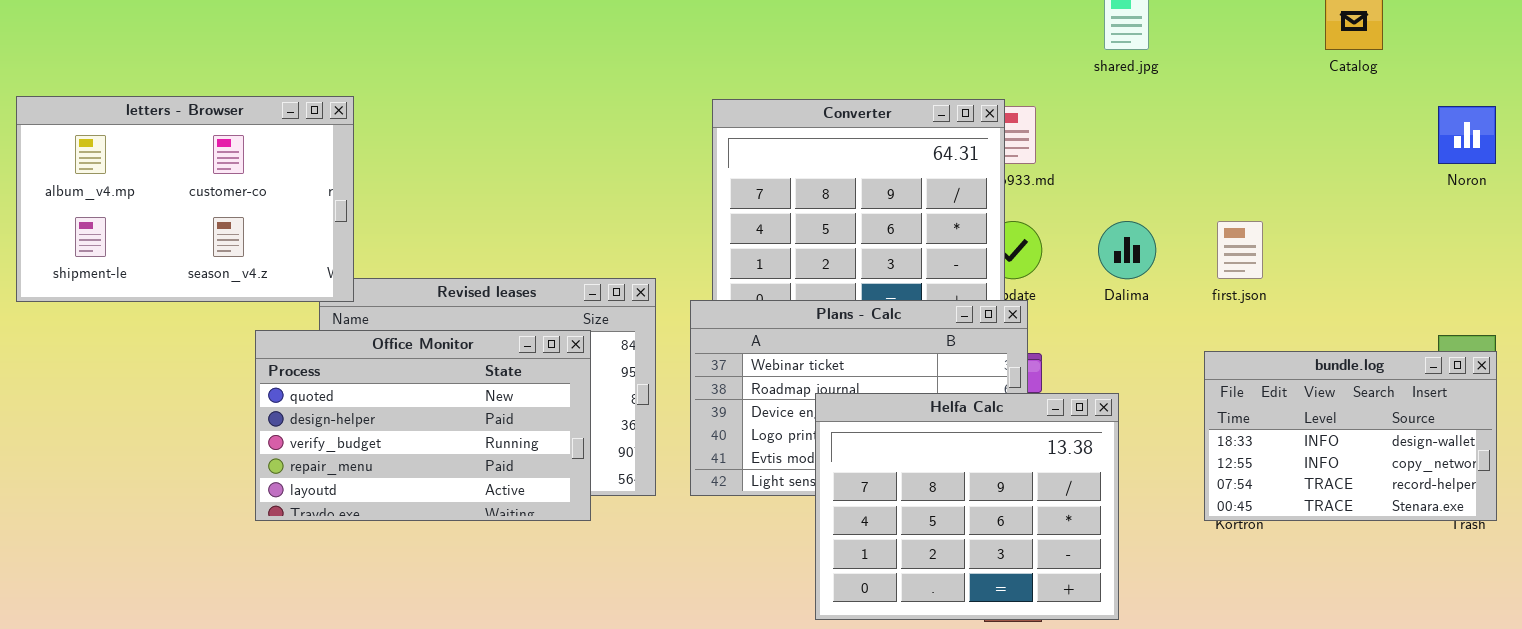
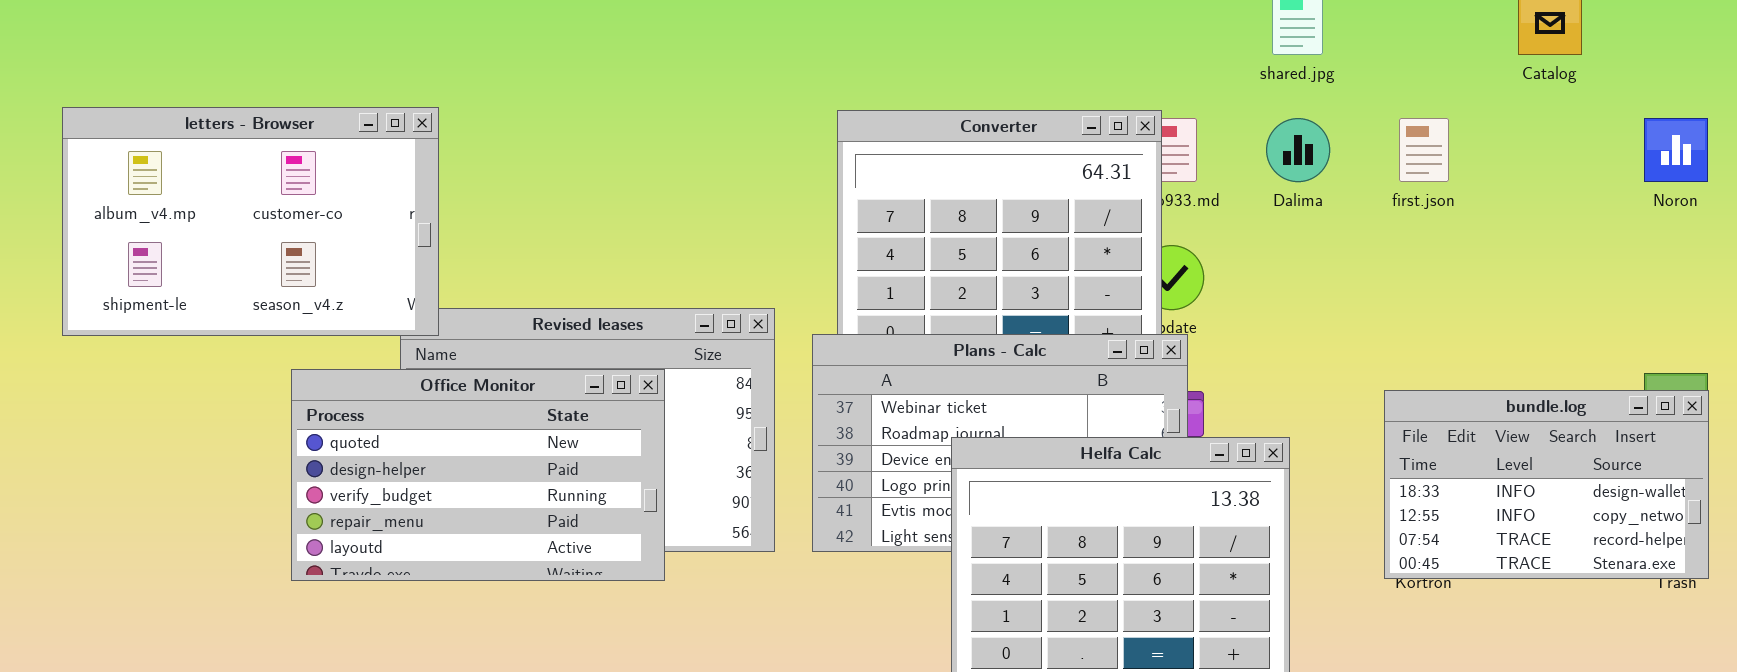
Dalima: [1098,221,1156,279] -> [1266,118,1330,182], moved
first.json: [1217,221,1263,279] -> [1399,118,1449,182], moved
Office Monitor: [255,330,591,521] -> [291,369,665,581], moved

